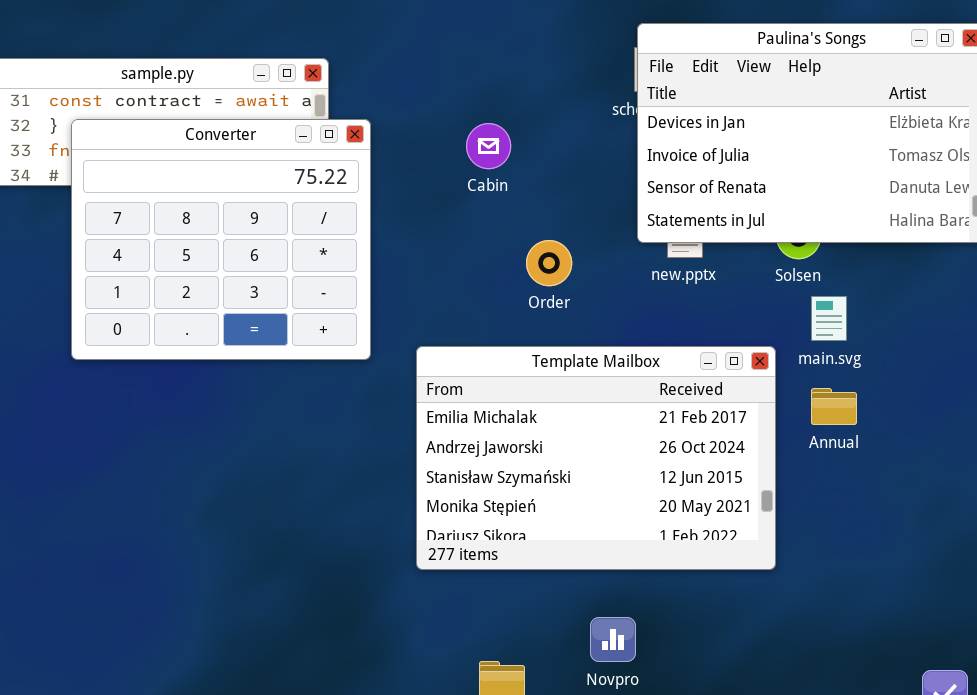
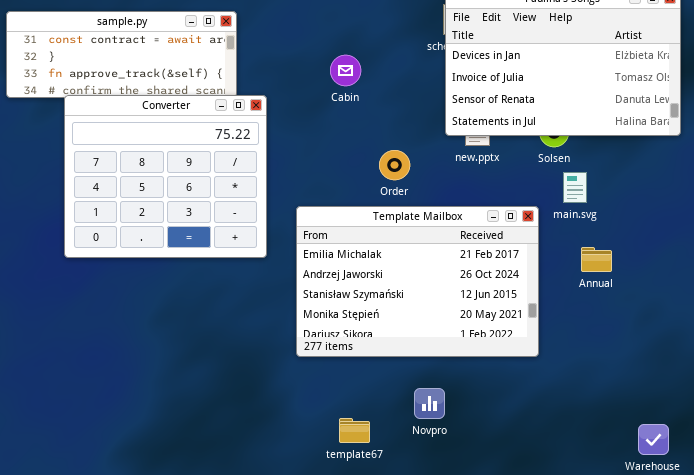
Converter: [71,119,371,360] -> [64,95,267,258], moved
Order: [526,240,572,286] -> [379,150,410,180], moved
Annual: [811,388,857,425] -> [581,247,612,272], moved

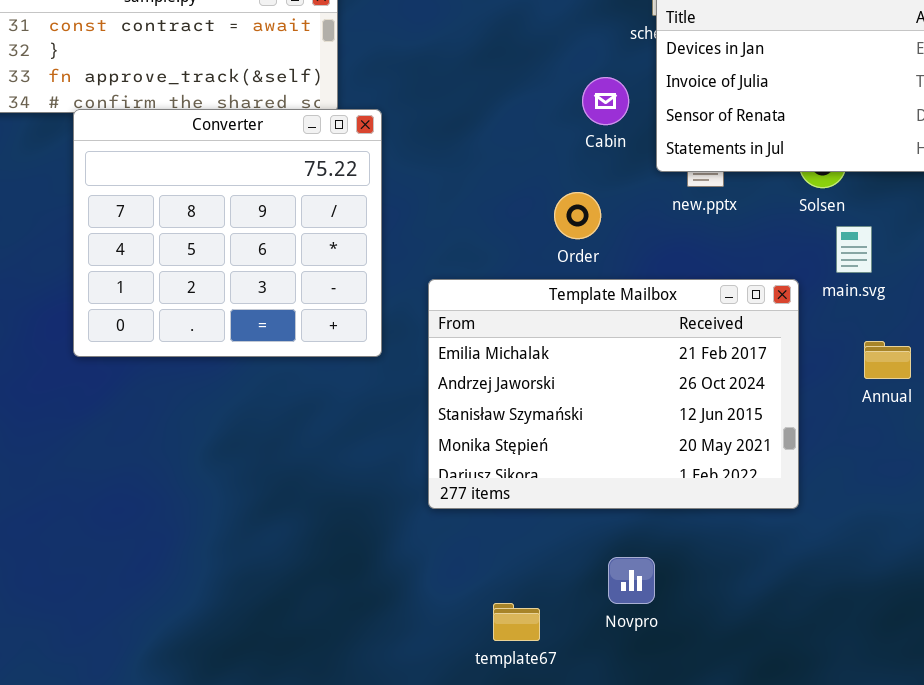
Cabin: [330,55,361,86] -> [582,77,629,125], moved

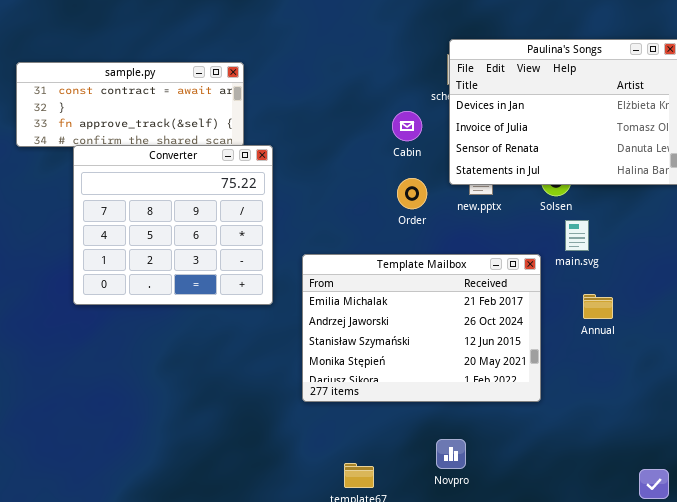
Cabin: [582,77,629,125] -> [392,111,422,141], moved
Order: [554,192,601,239] -> [397,178,427,209], moved
Novpro: [608,557,655,604] -> [436,439,466,469], moved

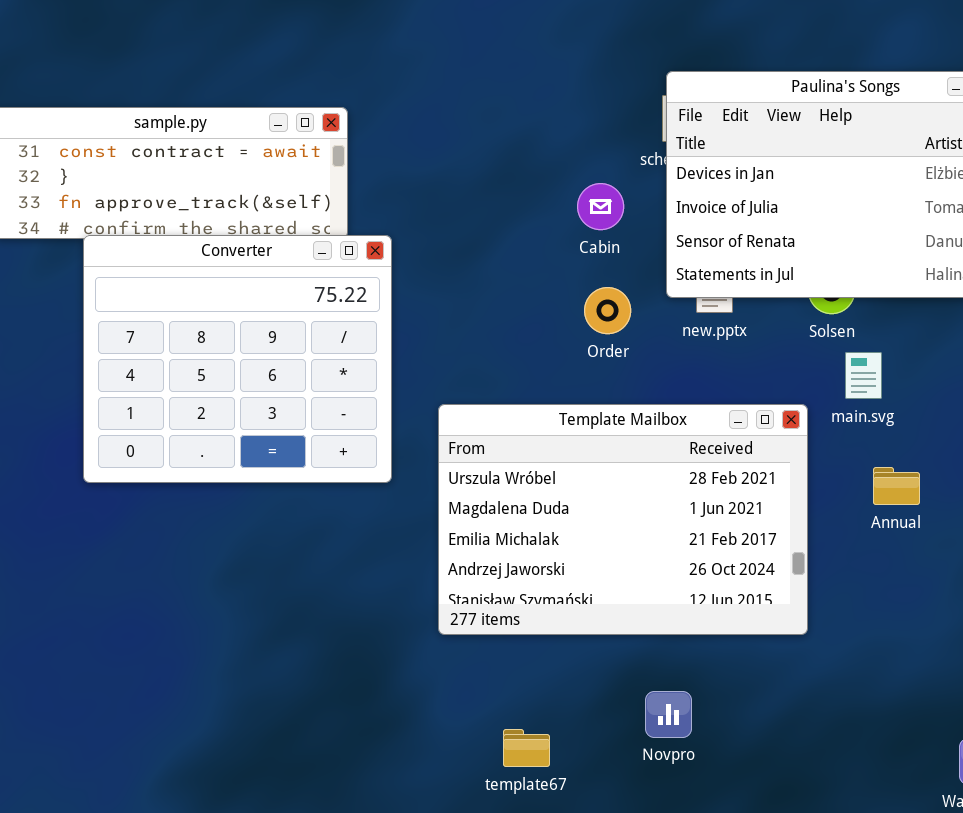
Template Mailbox: [302,254,541,402] -> [438,404,808,635], scrolled up 2 rows

